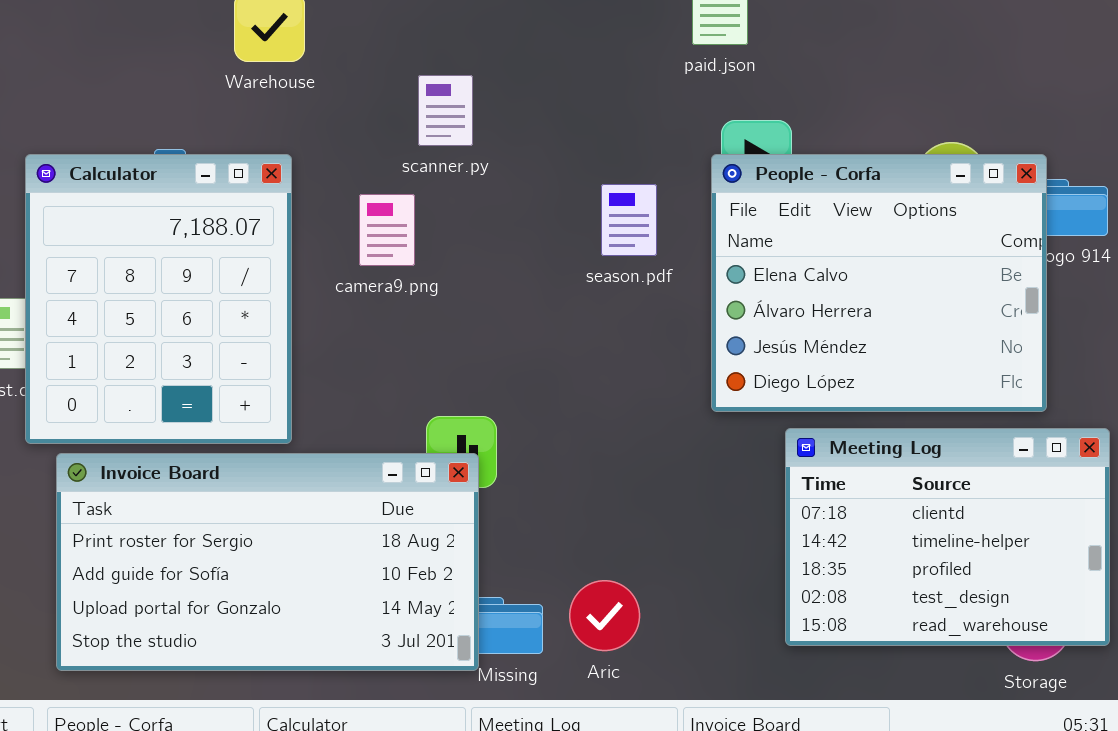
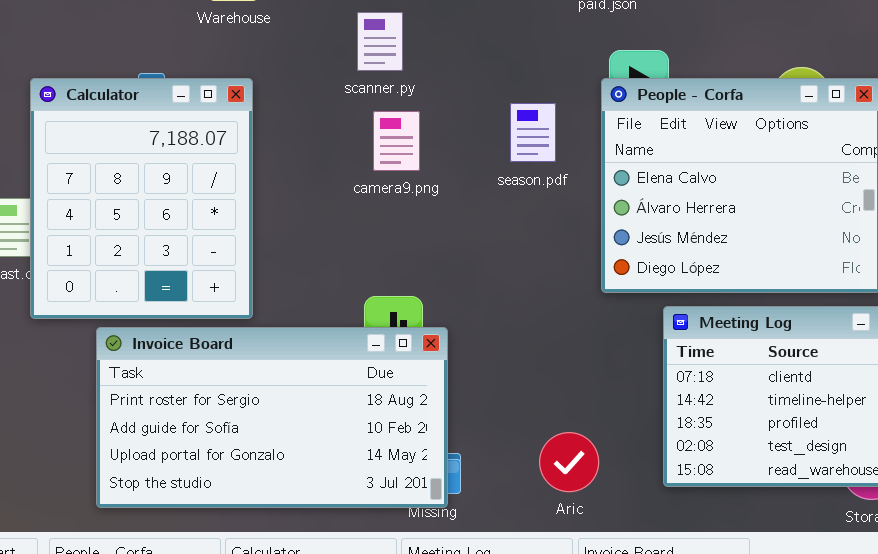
camera9.png: [359,194,415,266] -> [373,111,420,171], moved
Invoice Board: [56,453,479,671] -> [96,327,448,508], moved
Aric: [569,580,640,651] -> [539,432,599,492], moved

